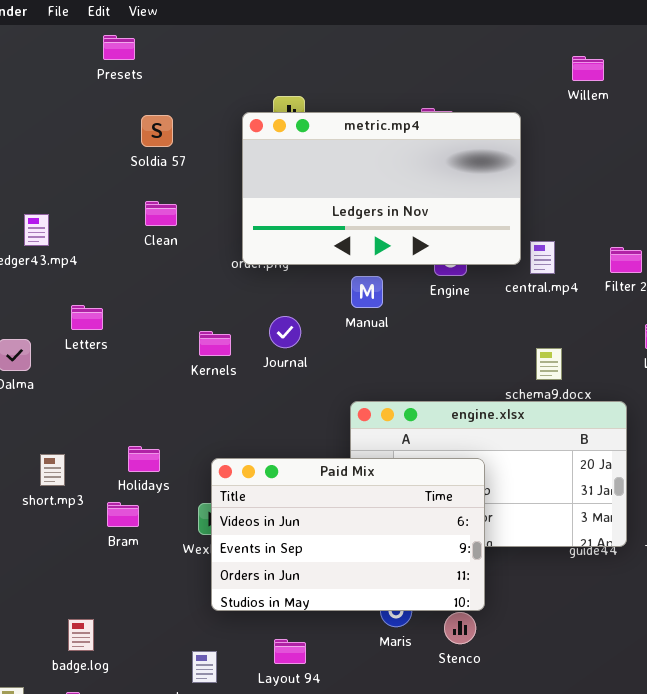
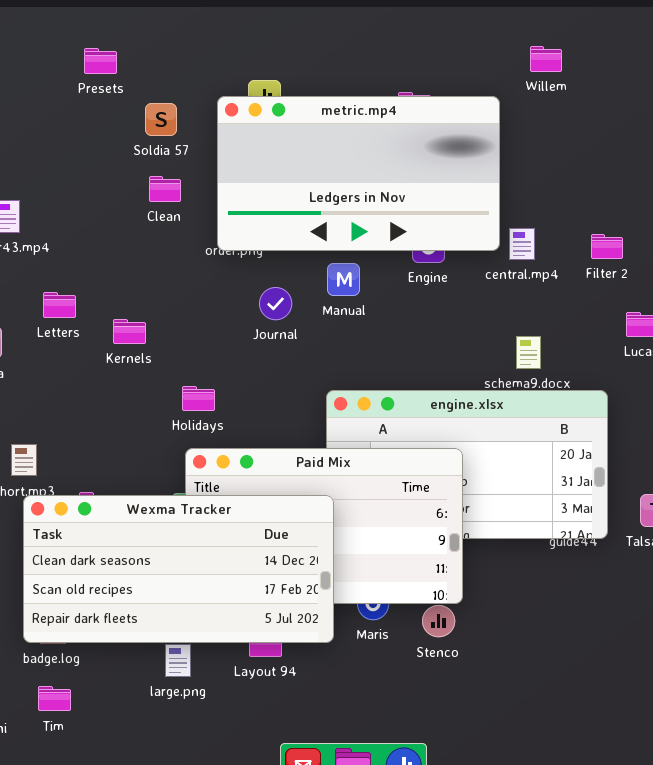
Presets: [103,35,135,60] -> [84,48,117,74], moved
Willem: [572,56,604,81] -> [530,46,562,72], moved
Soldia 57: [141,115,173,147] -> [145,103,177,136], moved
Clean: [145,201,177,226] -> [149,176,181,202], moved
Journal: [269,316,301,348] -> [259,287,292,320], moved
Kernels: [199,331,231,356] -> [113,319,146,344], moved
Holidays: [128,446,160,472] -> [182,386,215,411], moved
Wexma Tracker: none -> [23,495,334,643], opened

